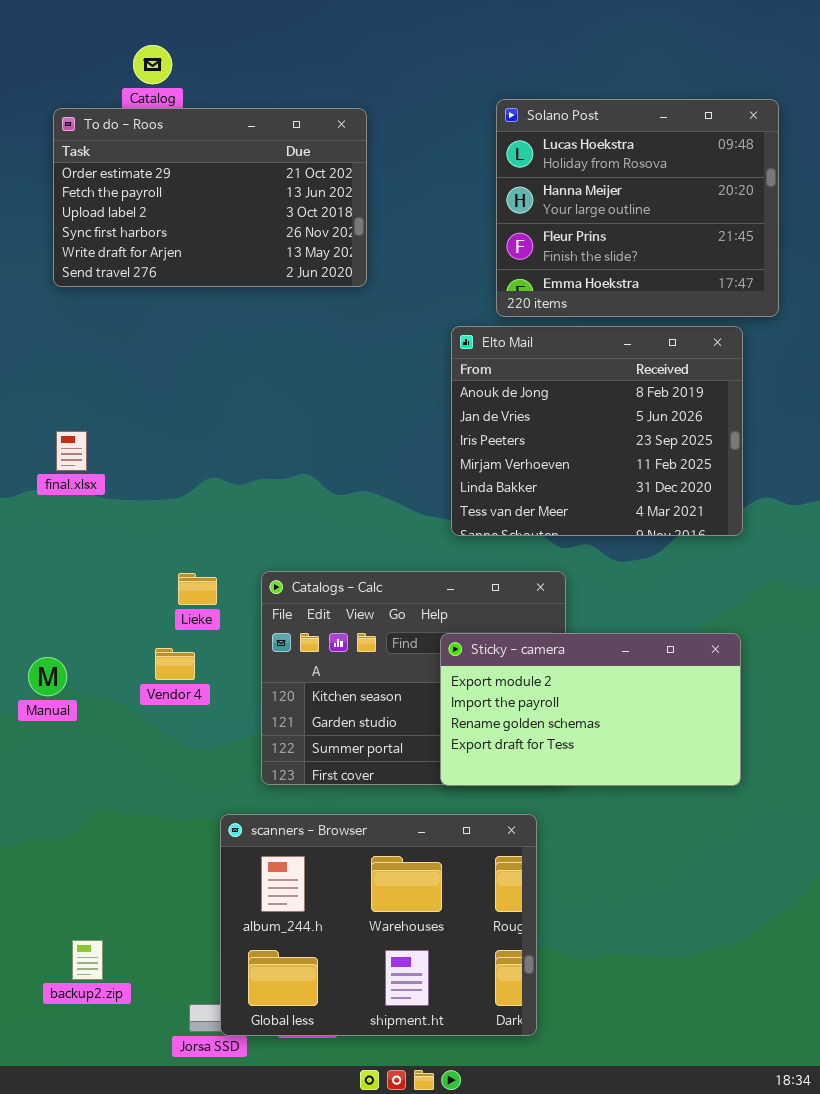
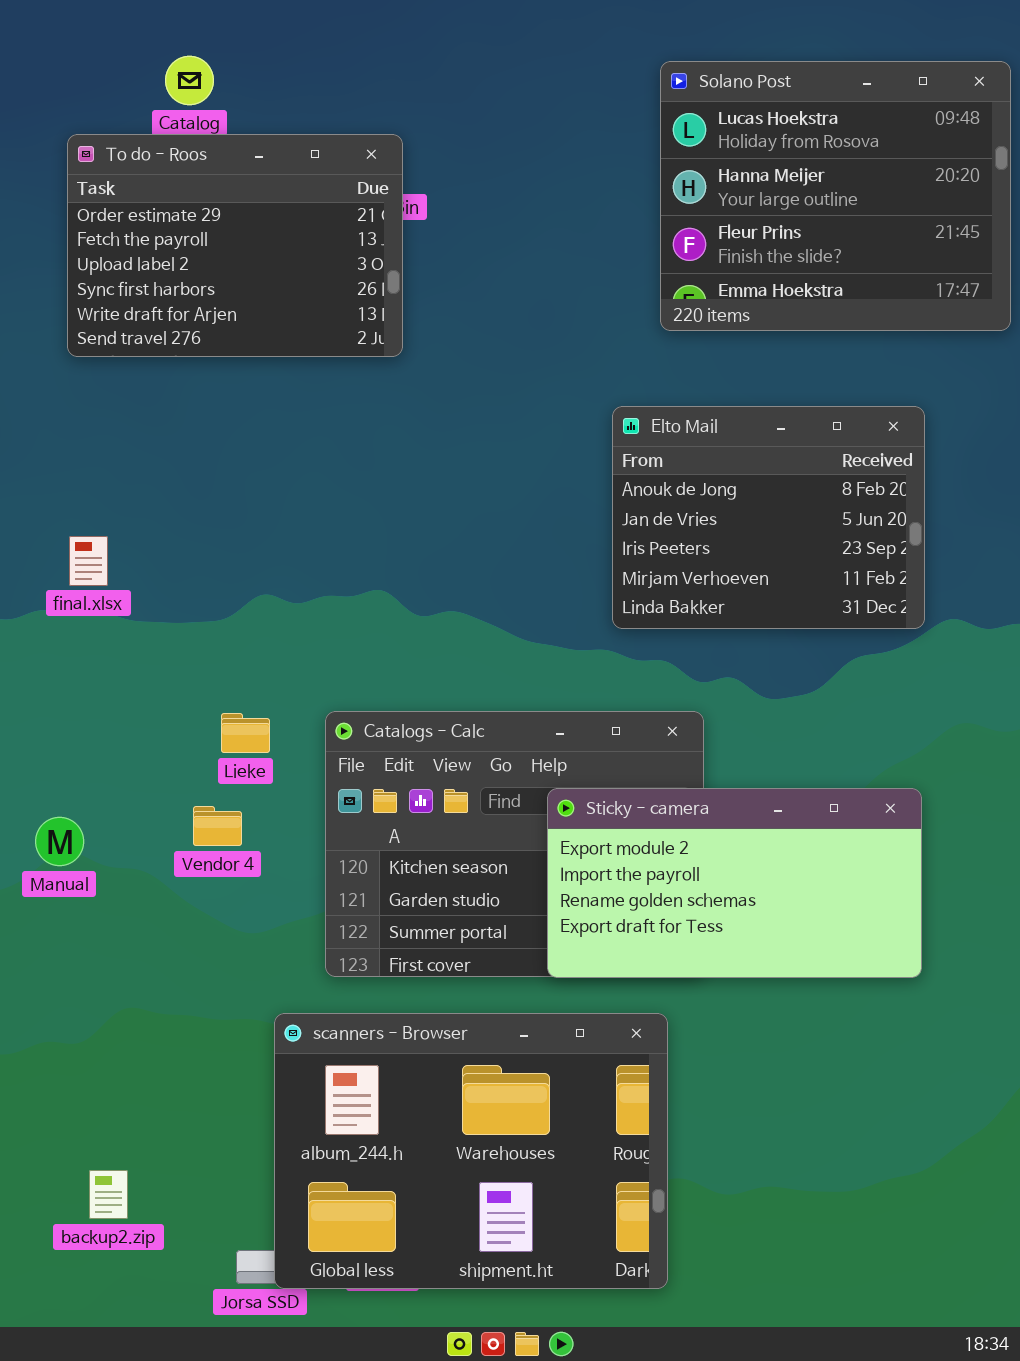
Solano Post: [496,99,779,317] -> [660,61,1011,331], moved
To do - Roos: [53,108,367,287] -> [67,134,403,357], resized
Elto Mail: [451,326,743,536] -> [612,406,925,629], resized

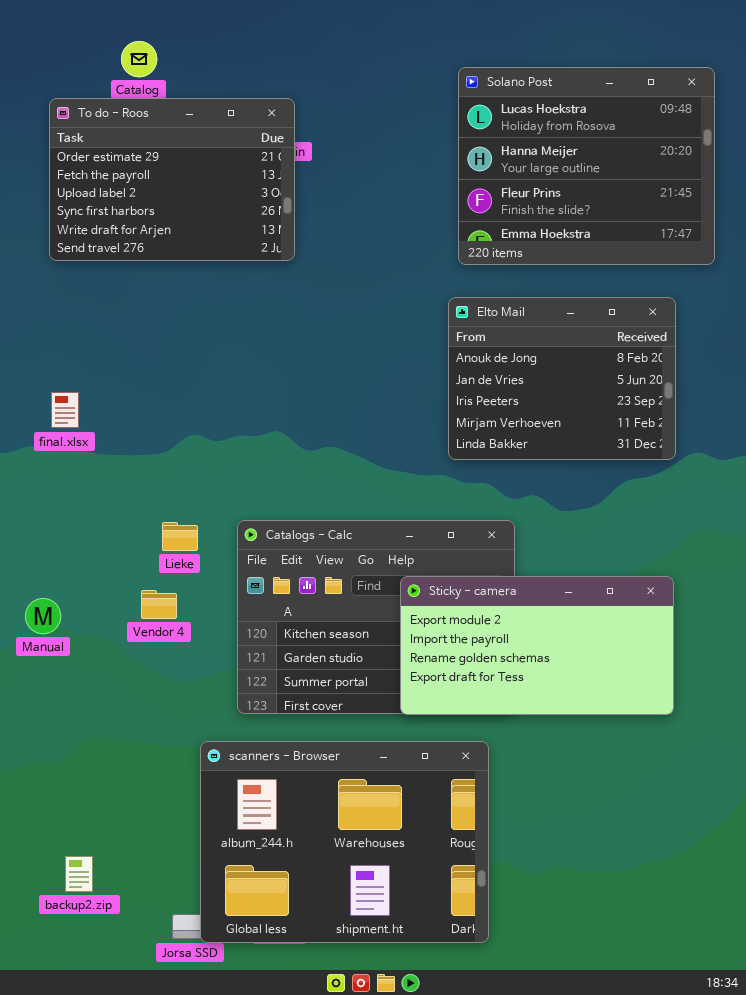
Solano Post: [660,61,1011,331] -> [458,67,715,265], moved

